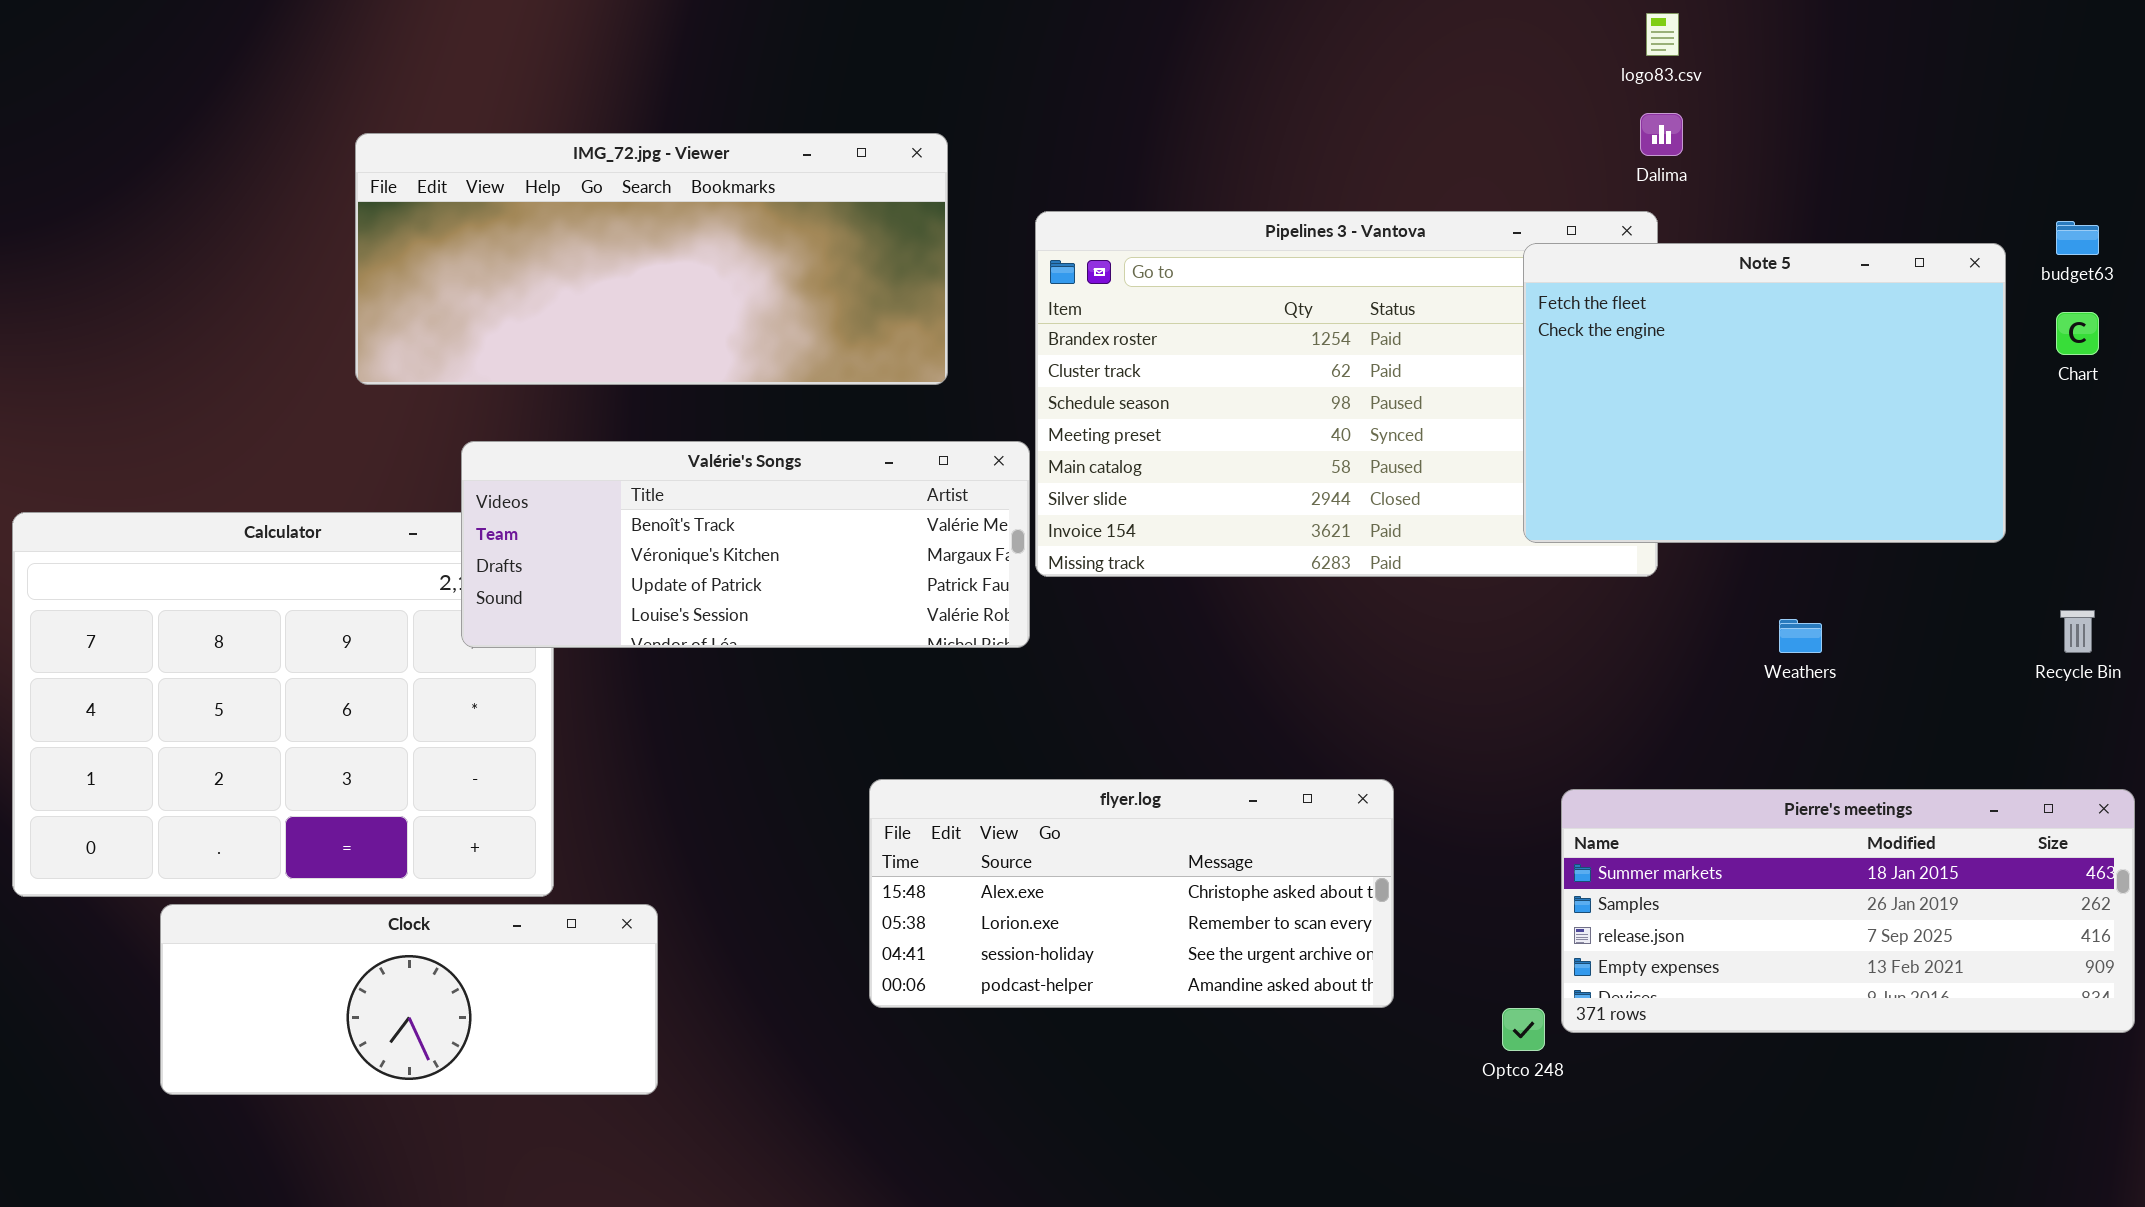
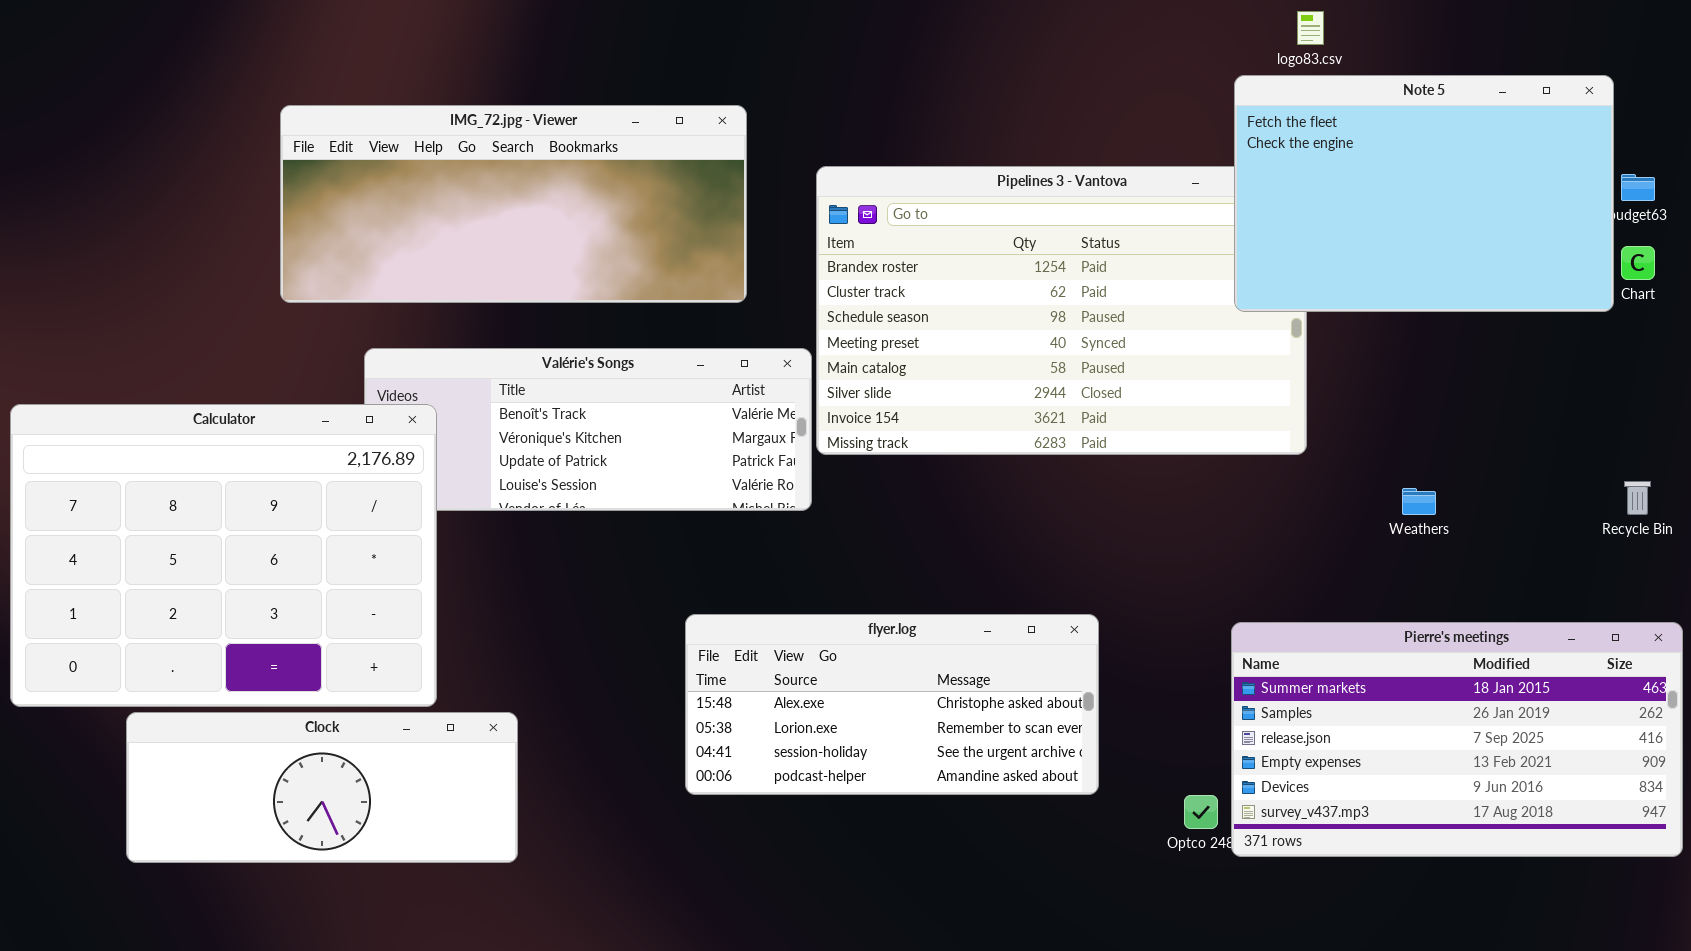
Note 5: [1523,243,2006,543] -> [1234,75,1614,312], moved
Calculator: [12,512,554,897] -> [10,404,437,707], raised
Pierre's meetings: [1561,789,2135,1033] -> [1231,622,1683,857], resized

